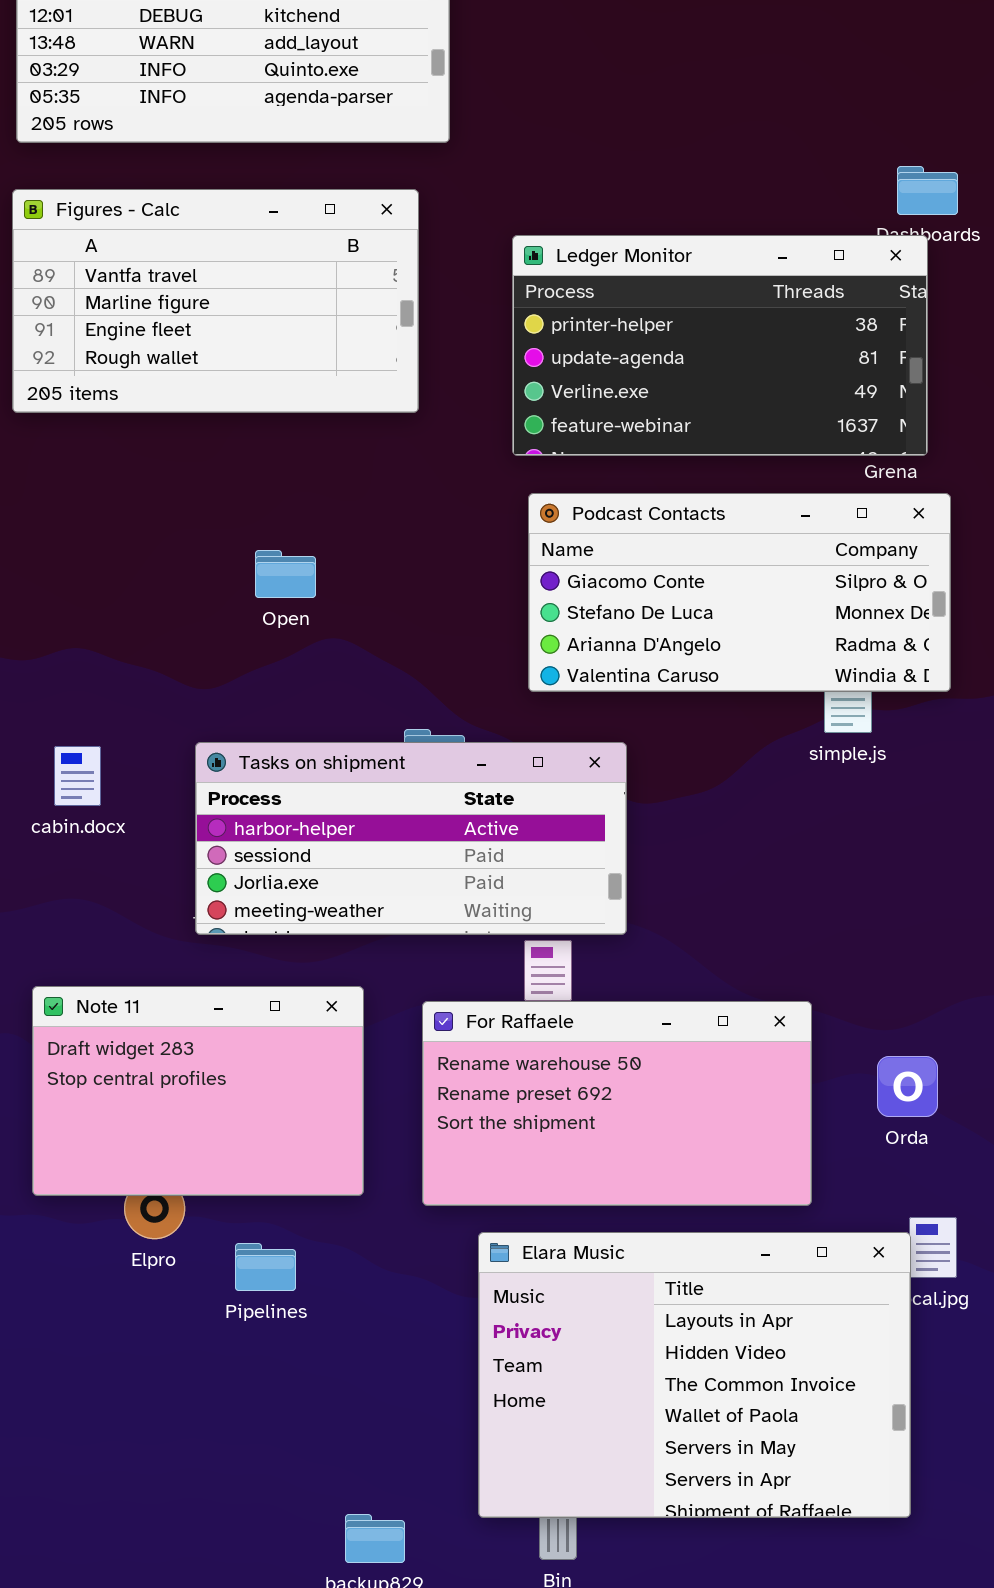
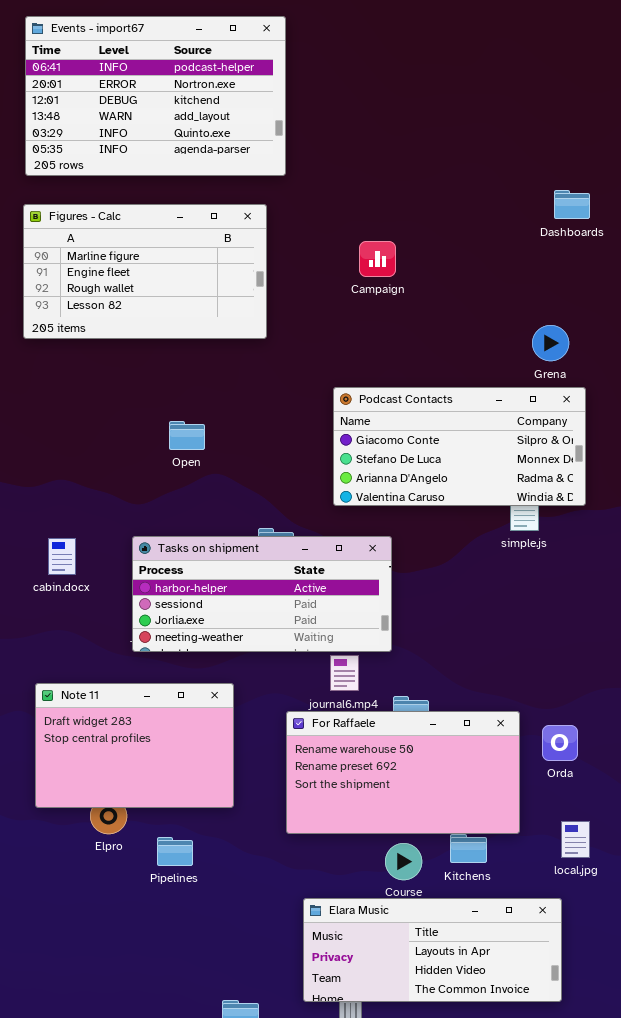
Figures - Calc: [12,189,419,413] -> [23,204,267,339], scrolled down 1 row
Ledger Monitor: [512,235,928,456] -> none, closed
For Raffaele: [422,1001,812,1206] -> [286,711,520,834], moved
Elara Music: [478,1232,911,1518] -> [303,898,562,1002], resized

